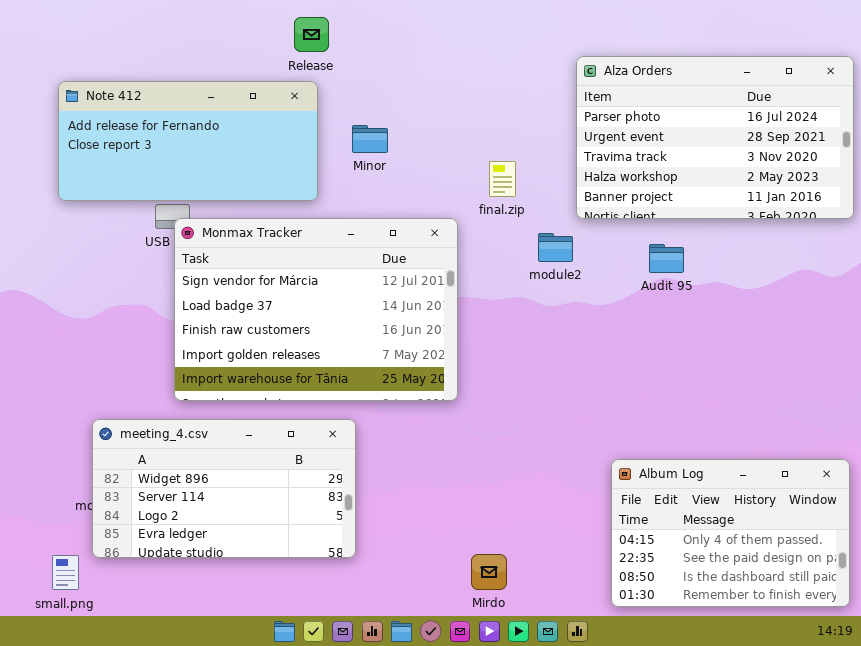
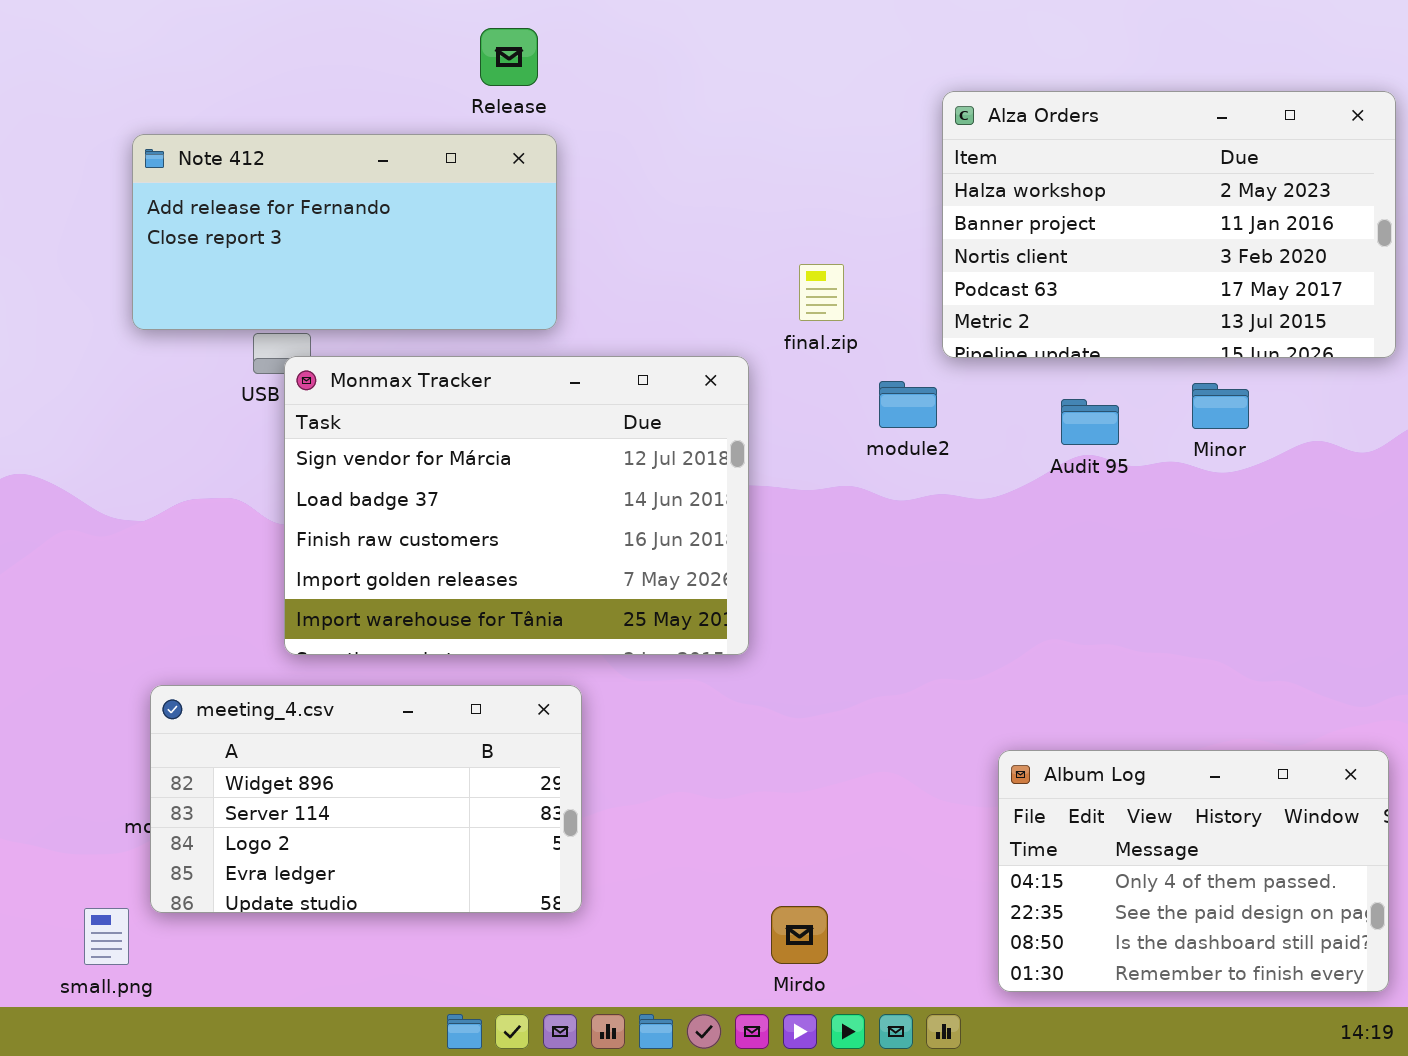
Alza Orders: [576,56,854,219] -> [942,91,1396,358], scrolled down 3 rows
Note 412: [58,81,318,201] -> [132,134,557,330], moved
Minor: [352,125,388,153] -> [1192,383,1249,429], moved

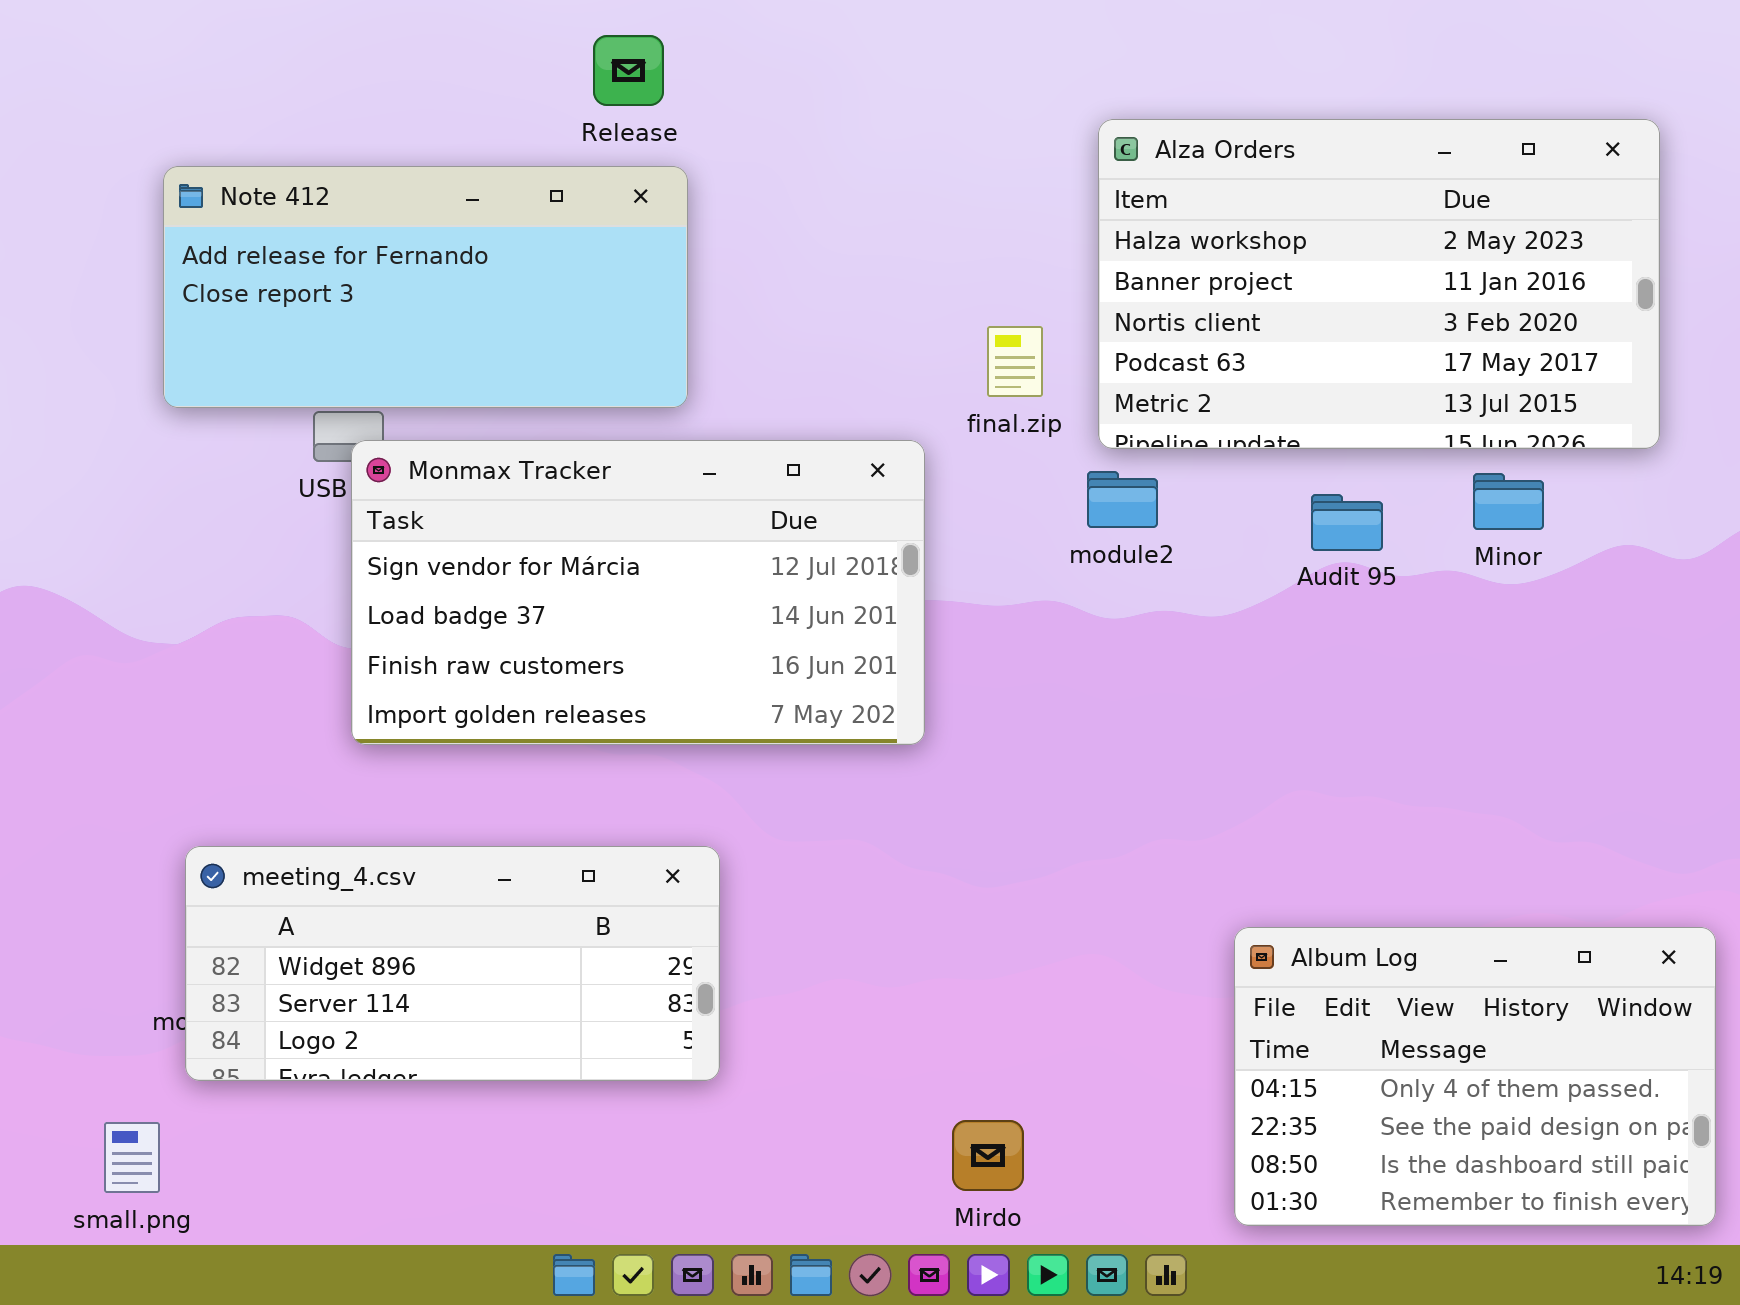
Alza Orders: [942,91,1396,358] -> [1098,119,1660,449], moved
Monmax Tracker: [284,356,749,655] -> [351,440,925,745], resized
meeting_4.csv: [150,685,582,913] -> [185,846,720,1081], resized

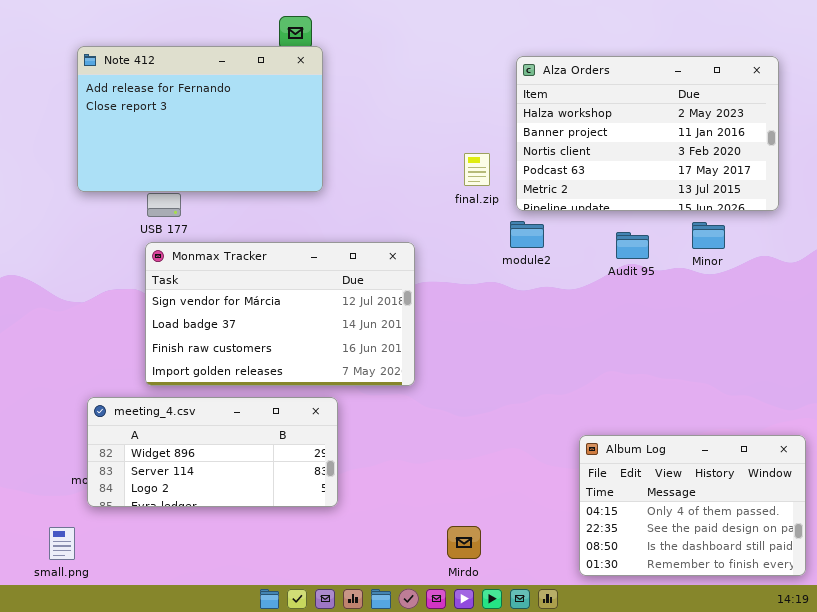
Note 412: [163,166,688,408] -> [77,46,323,192], resized
Monmax Tracker: [351,440,925,745] -> [145,242,415,386], moved

